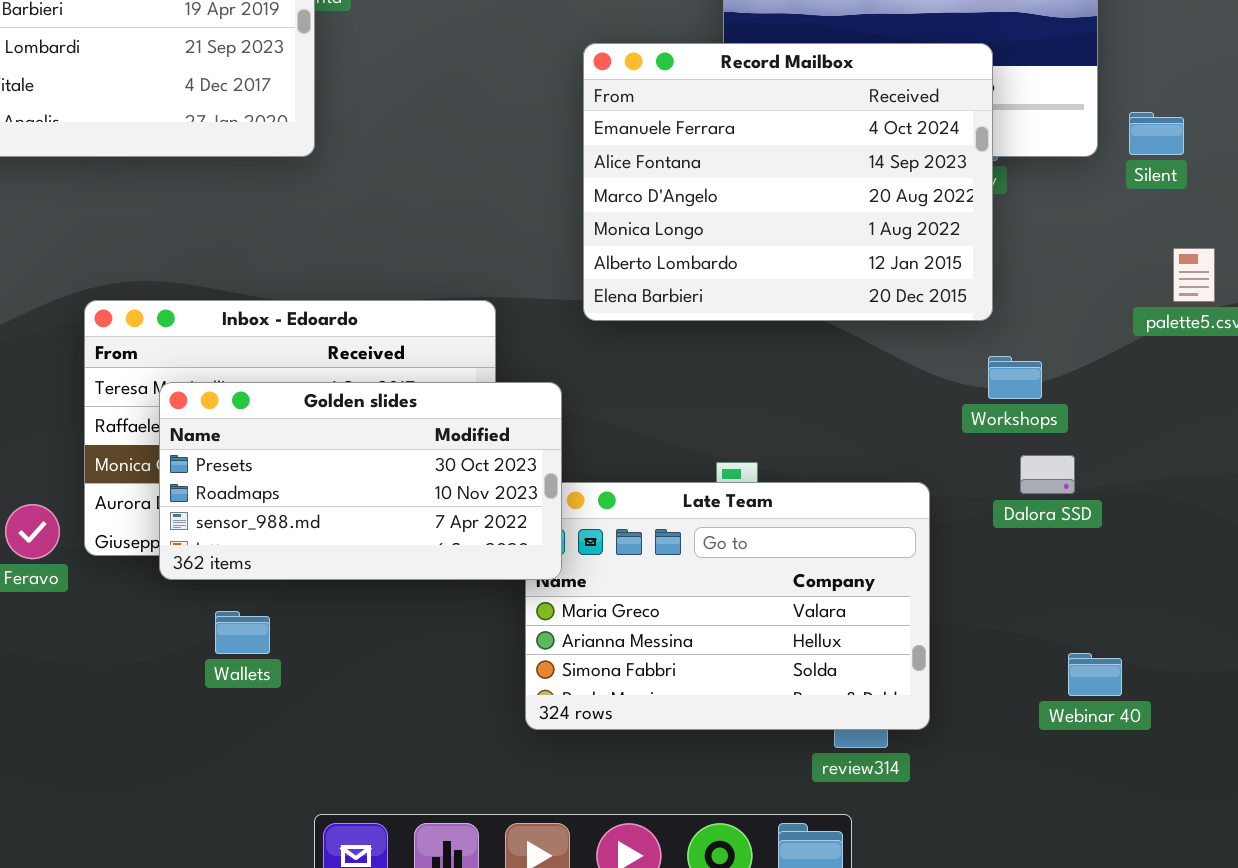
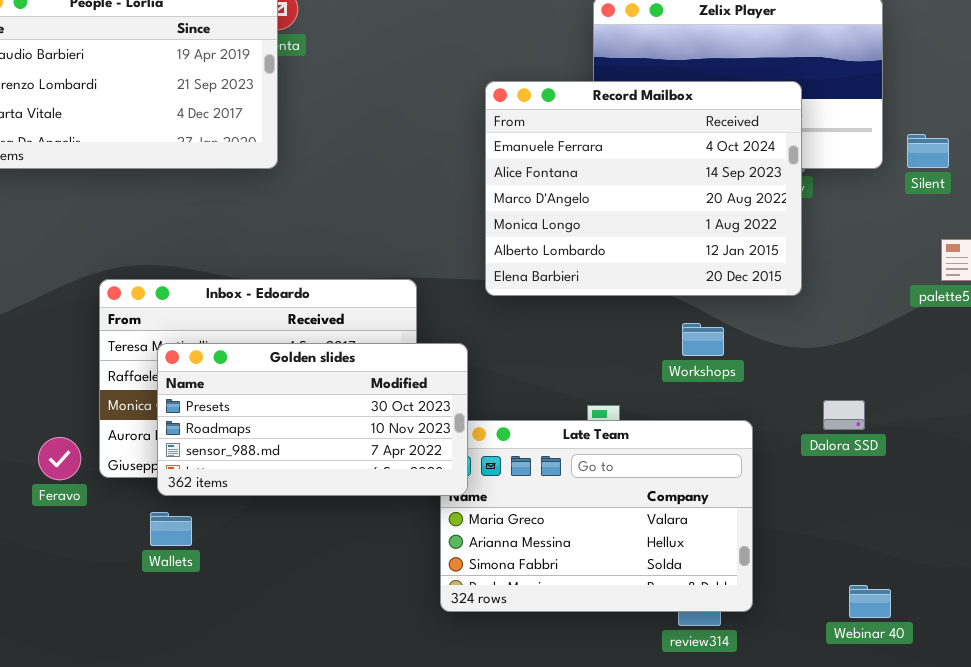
Workshops: [988,356,1042,399] -> [682,323,724,356], moved
Wallets: [215,611,270,654] -> [150,512,192,546], moved
Webinar 40: [1068,653,1122,696] -> [849,585,891,618], moved

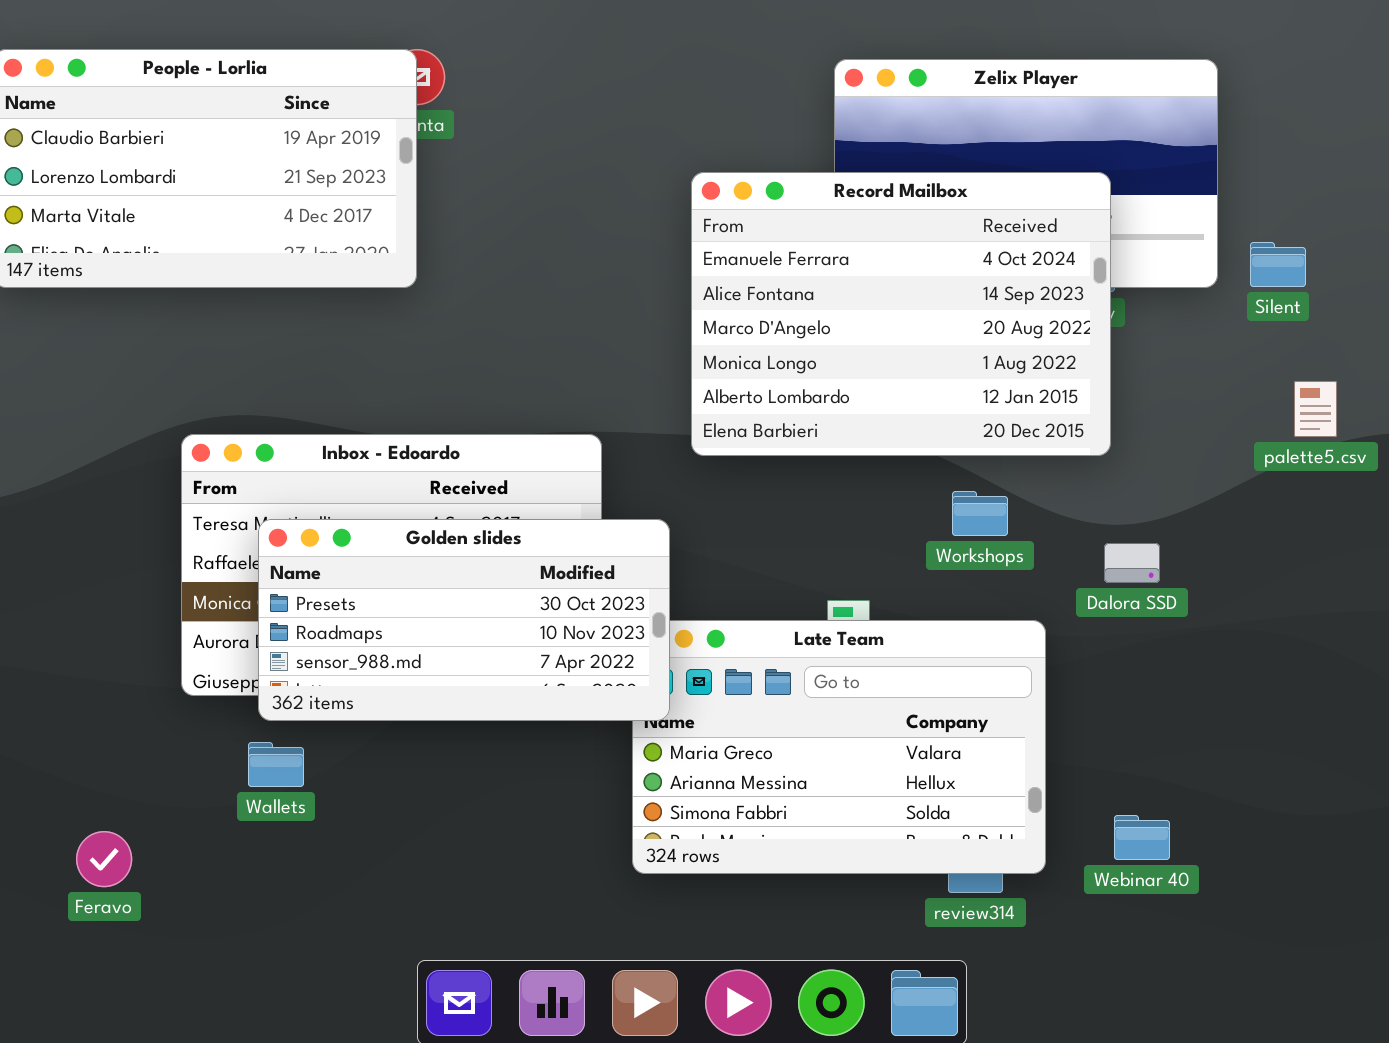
Dalora SSD: [823,400,865,430] -> [1104,543,1160,583], moved
Feravo: [38,437,81,480] -> [76,831,132,887], moved
Webinar 40: [849,585,891,618] -> [1114,815,1170,860], moved

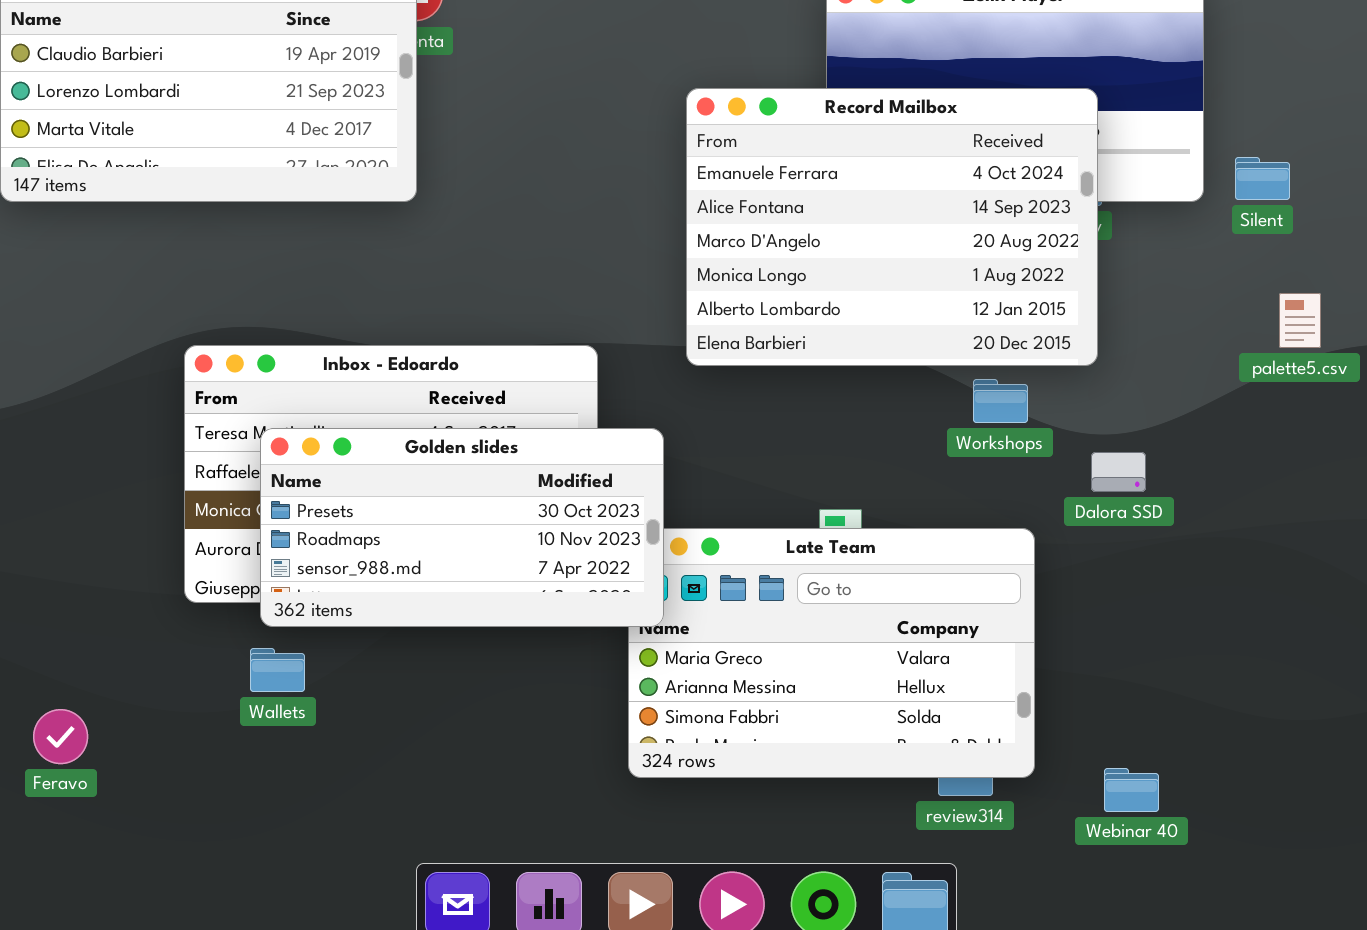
Workshops: [952,491,1008,536] -> [973,379,1028,423], moved
Webinar 40: [1114,815,1170,860] -> [1104,768,1159,812], moved
Feravo: [76,831,132,887] -> [33,709,88,764], moved

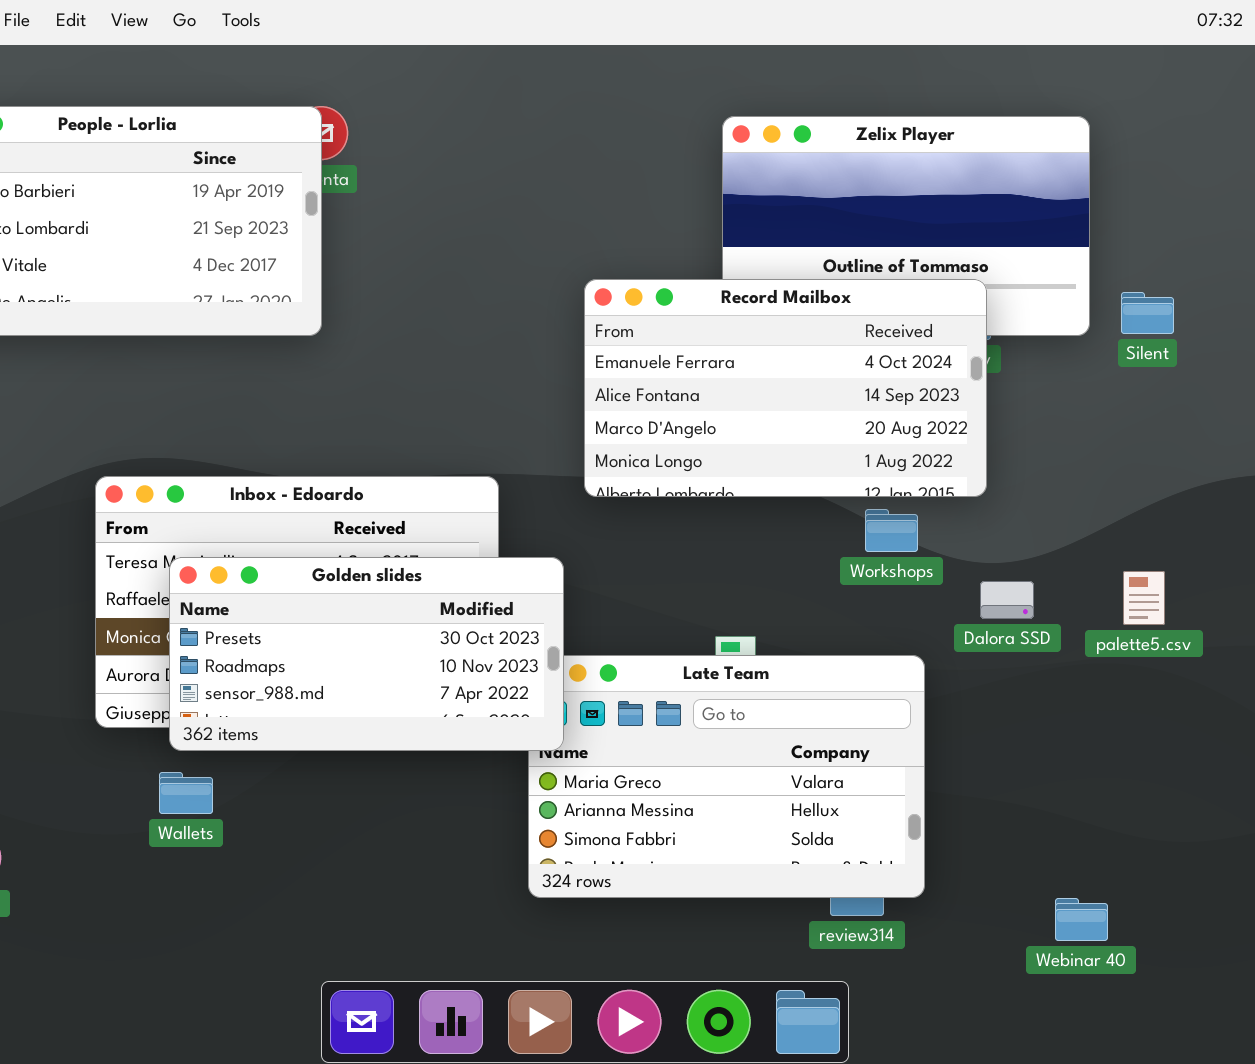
Record Mailbox: [686,88,1098,366] -> [584,279,987,497], resized
palette5.csv: [1279,293,1321,348] -> [1123,571,1165,625], moved
Webinar 40: [1104,768,1159,812] -> [1055,898,1108,941], moved

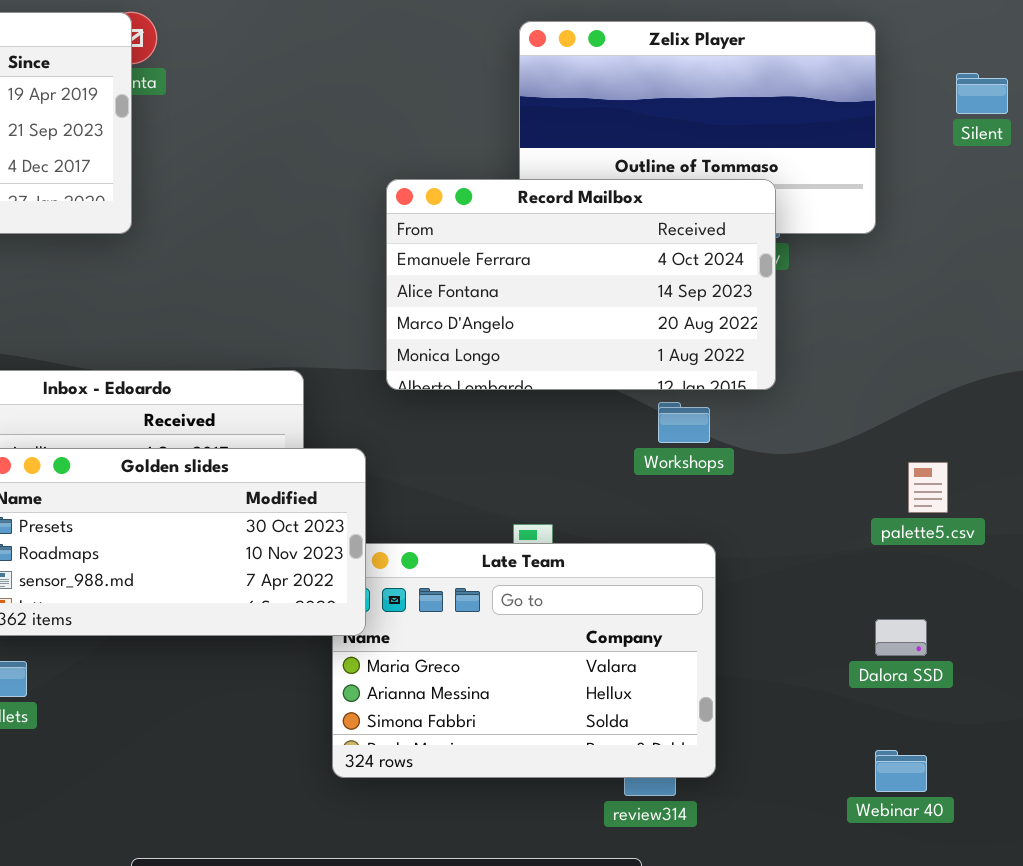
Silent: [1121,292,1174,334] -> [956,73,1008,114], moved
Dalora SSD: [980,581,1034,619] -> [875,619,927,656], moved
Webinar 40: [1055,898,1108,941] -> [875,750,927,792], moved

